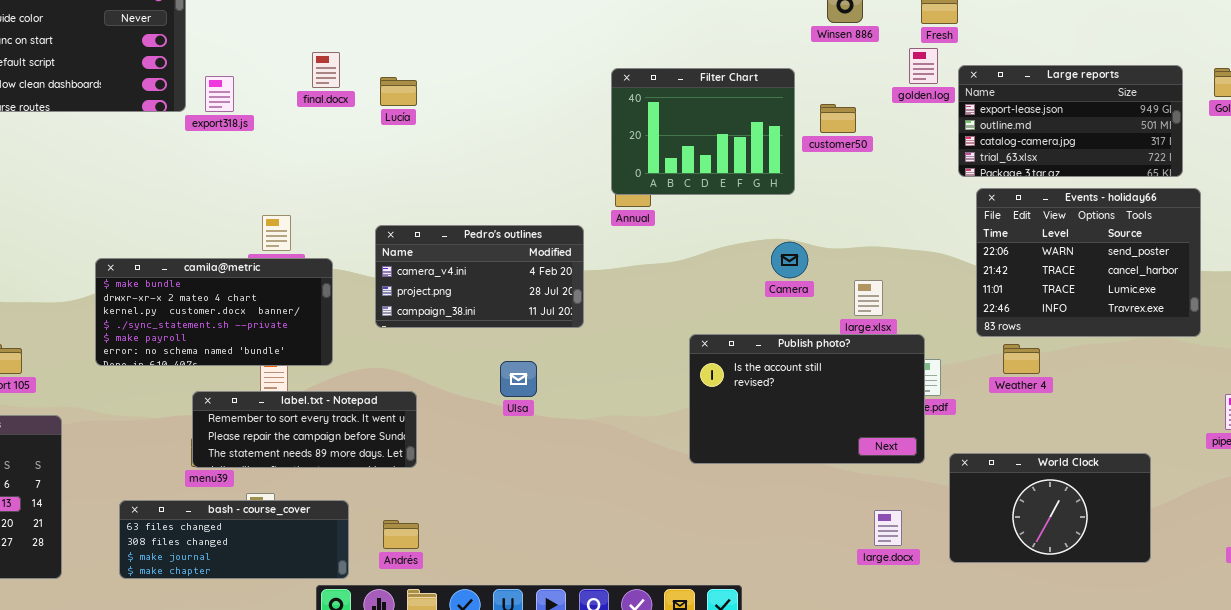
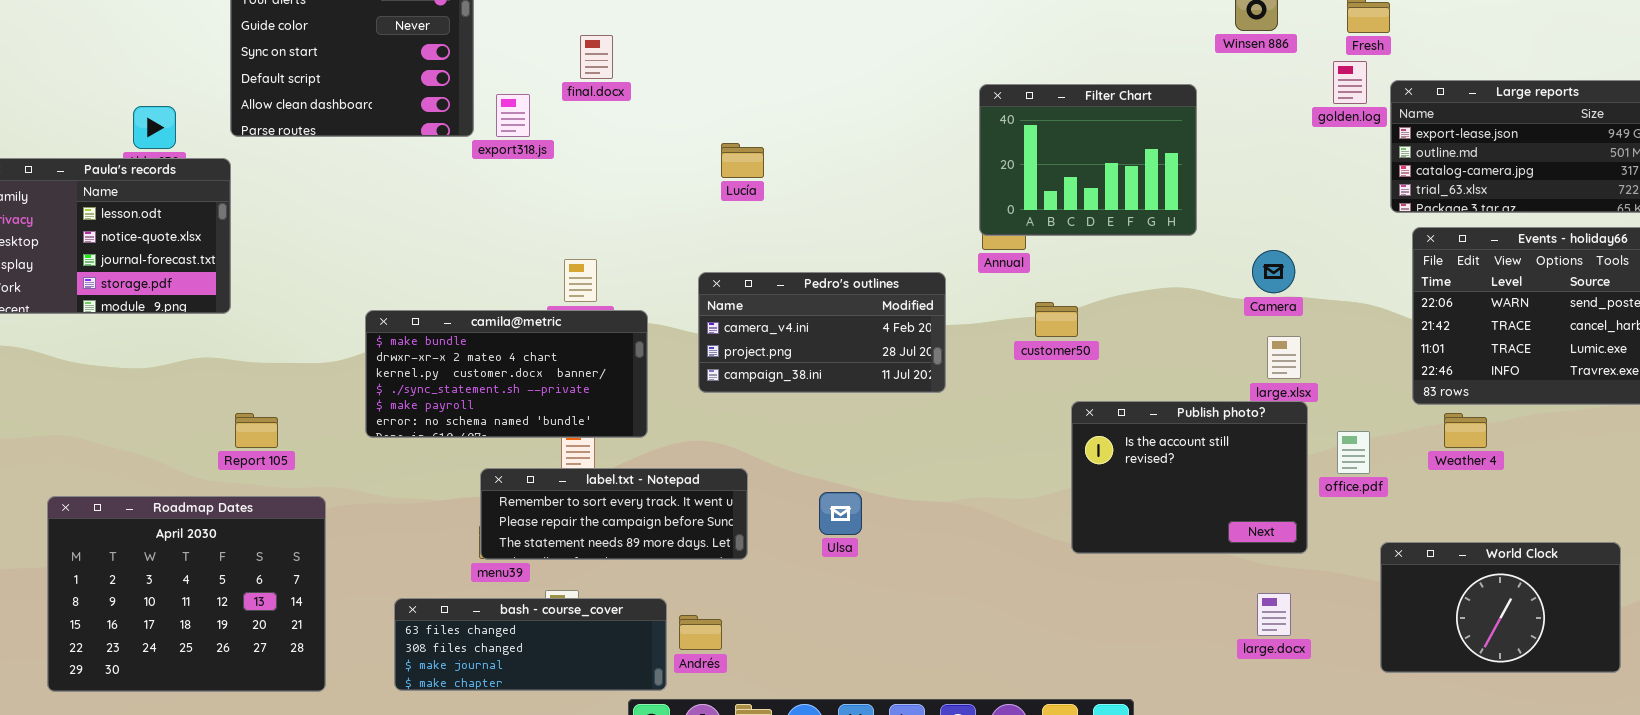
final.docx: [312,52,340,88] -> [580,35,613,79], moved
Lucía: [380,77,417,106] -> [721,143,764,178], moved
customer50: [820,104,856,133] -> [1035,302,1078,337], moved
Camera: [771,242,808,278] -> [1252,250,1295,293], moved
Publish photo?: [689,334,925,464] -> [1071,401,1308,554], resized
Ulsa: [500,361,537,397] -> [819,492,862,535], moved
large.docx: [874,510,902,546] -> [1257,593,1291,636], moved
Andrés: [383,520,419,549] -> [679,615,722,650], moved

